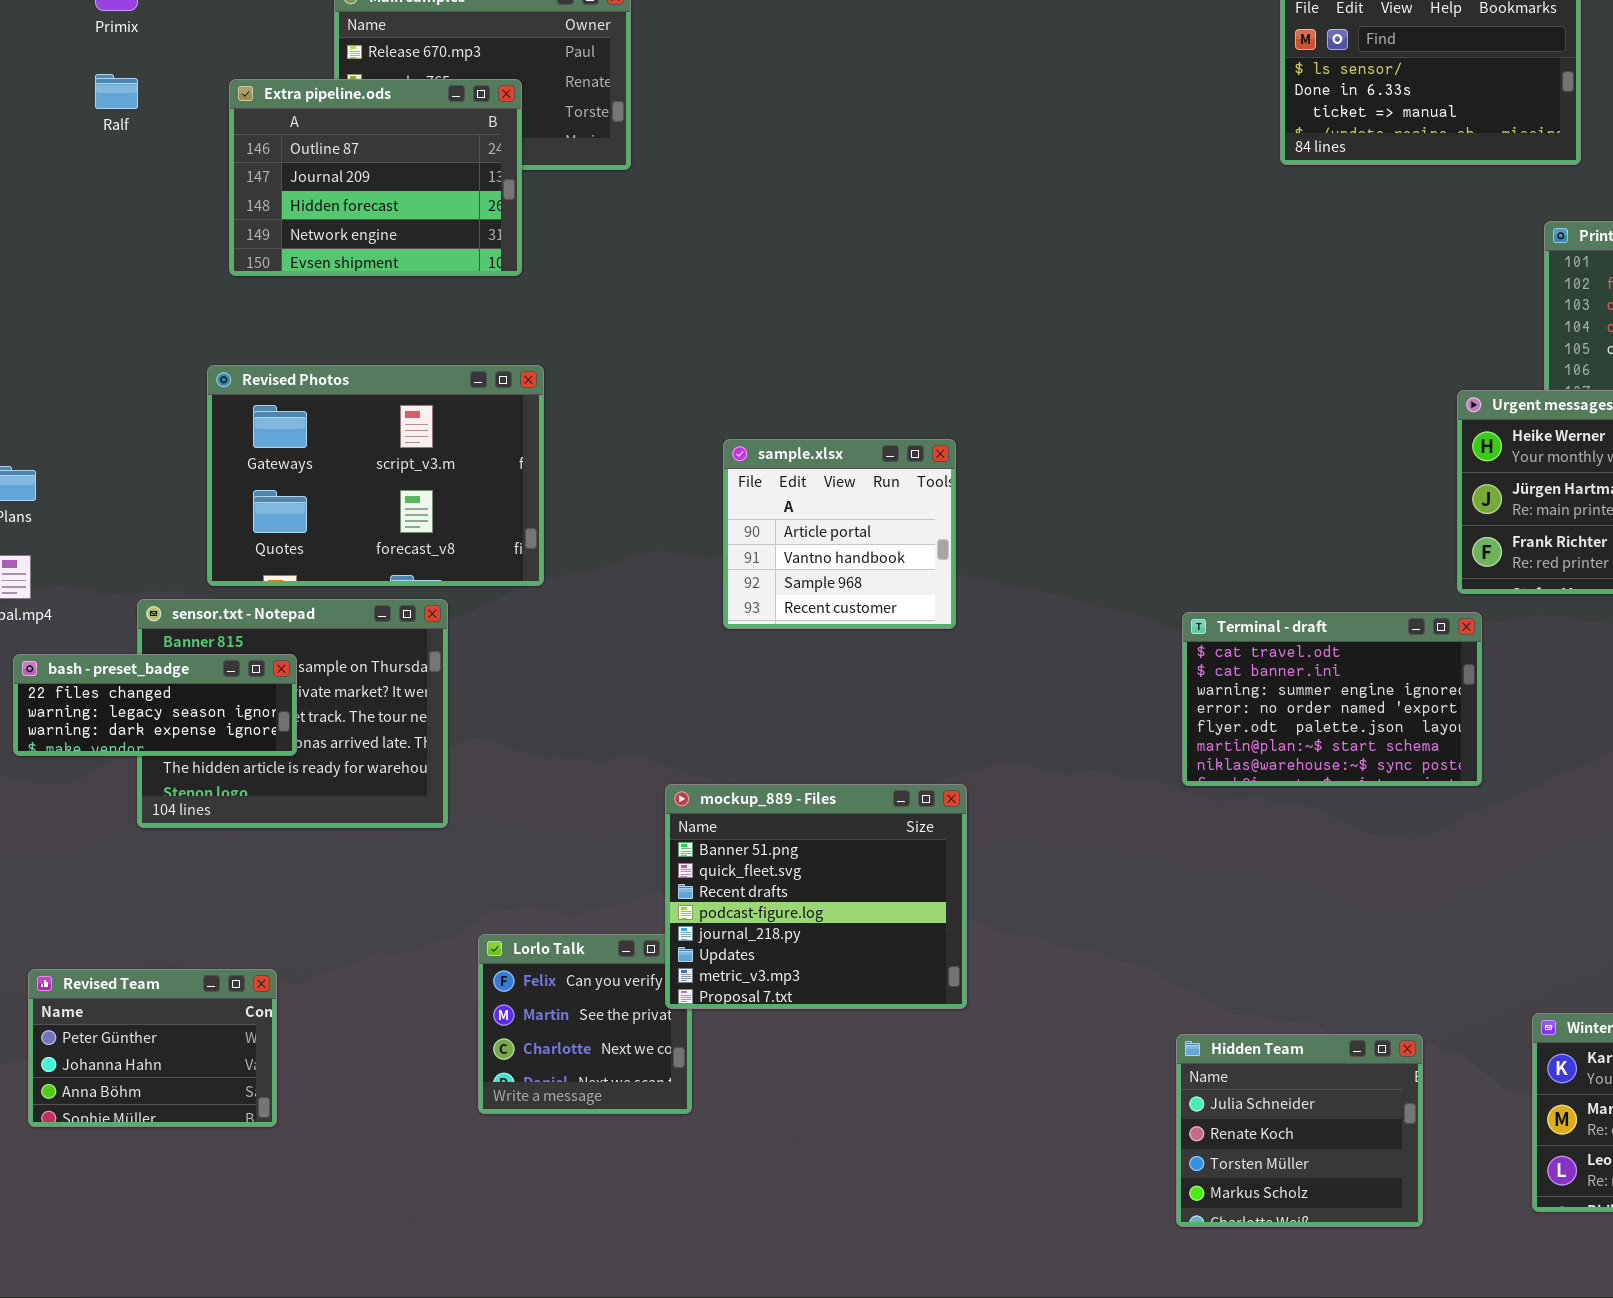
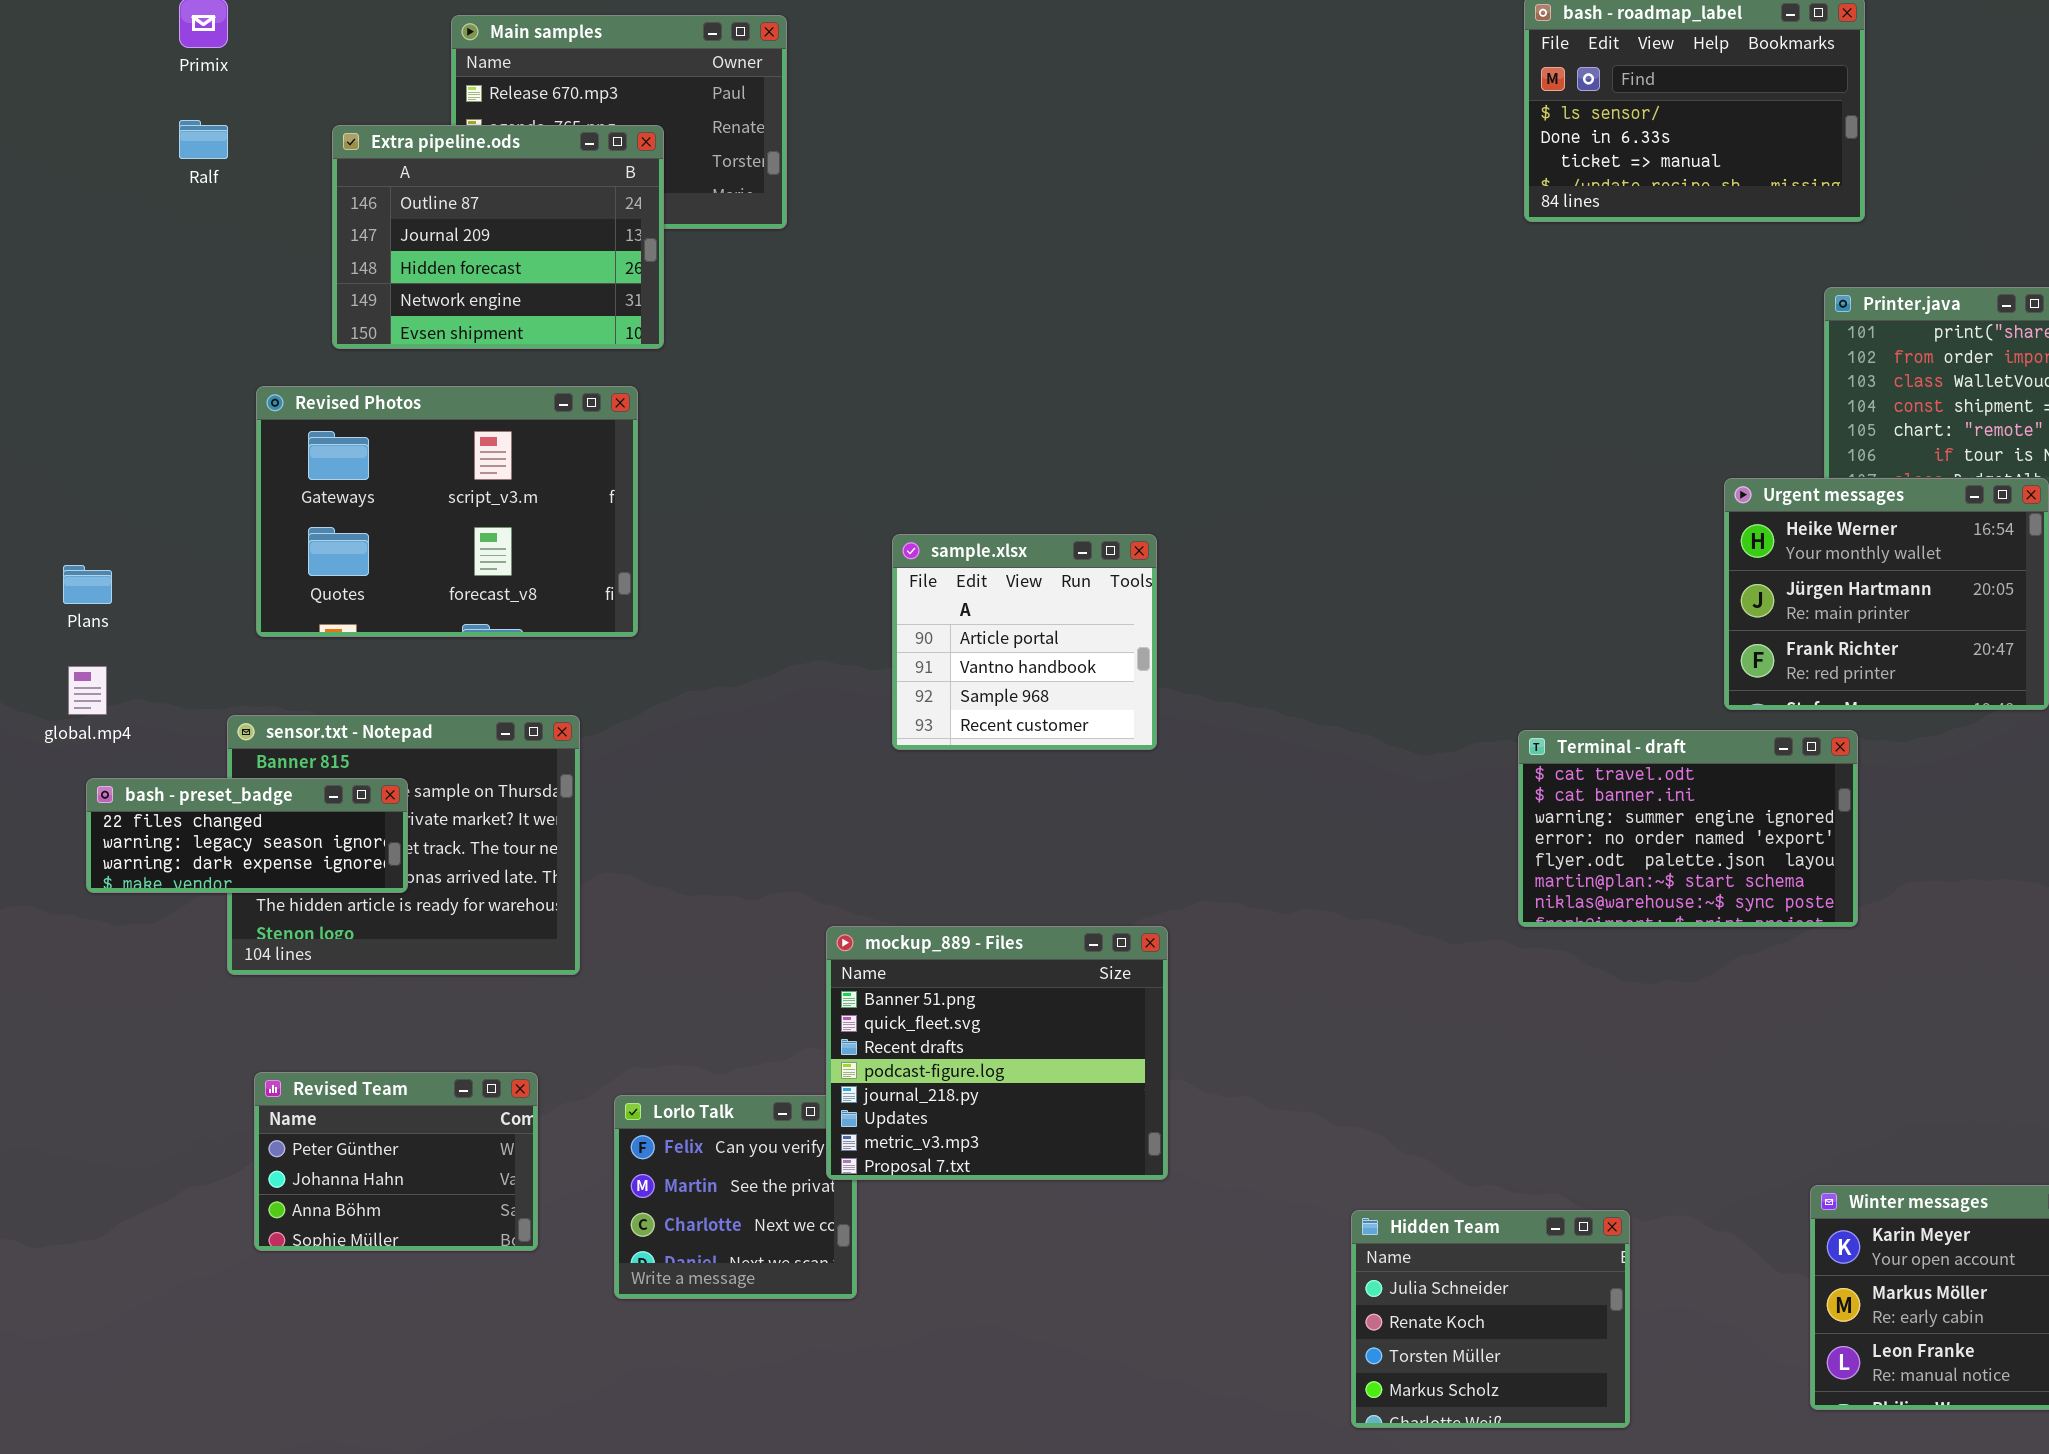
Revised Photos: [207,365,544,586] -> [256,386,638,637], moved
Terminal - draft: [1182,612,1482,786] -> [1518,730,1858,927], moved
Revised Team: [28,969,277,1127] -> [254,1072,538,1251], moved
Hidden Team: [1176,1034,1423,1227] -> [1351,1210,1630,1428], moved

